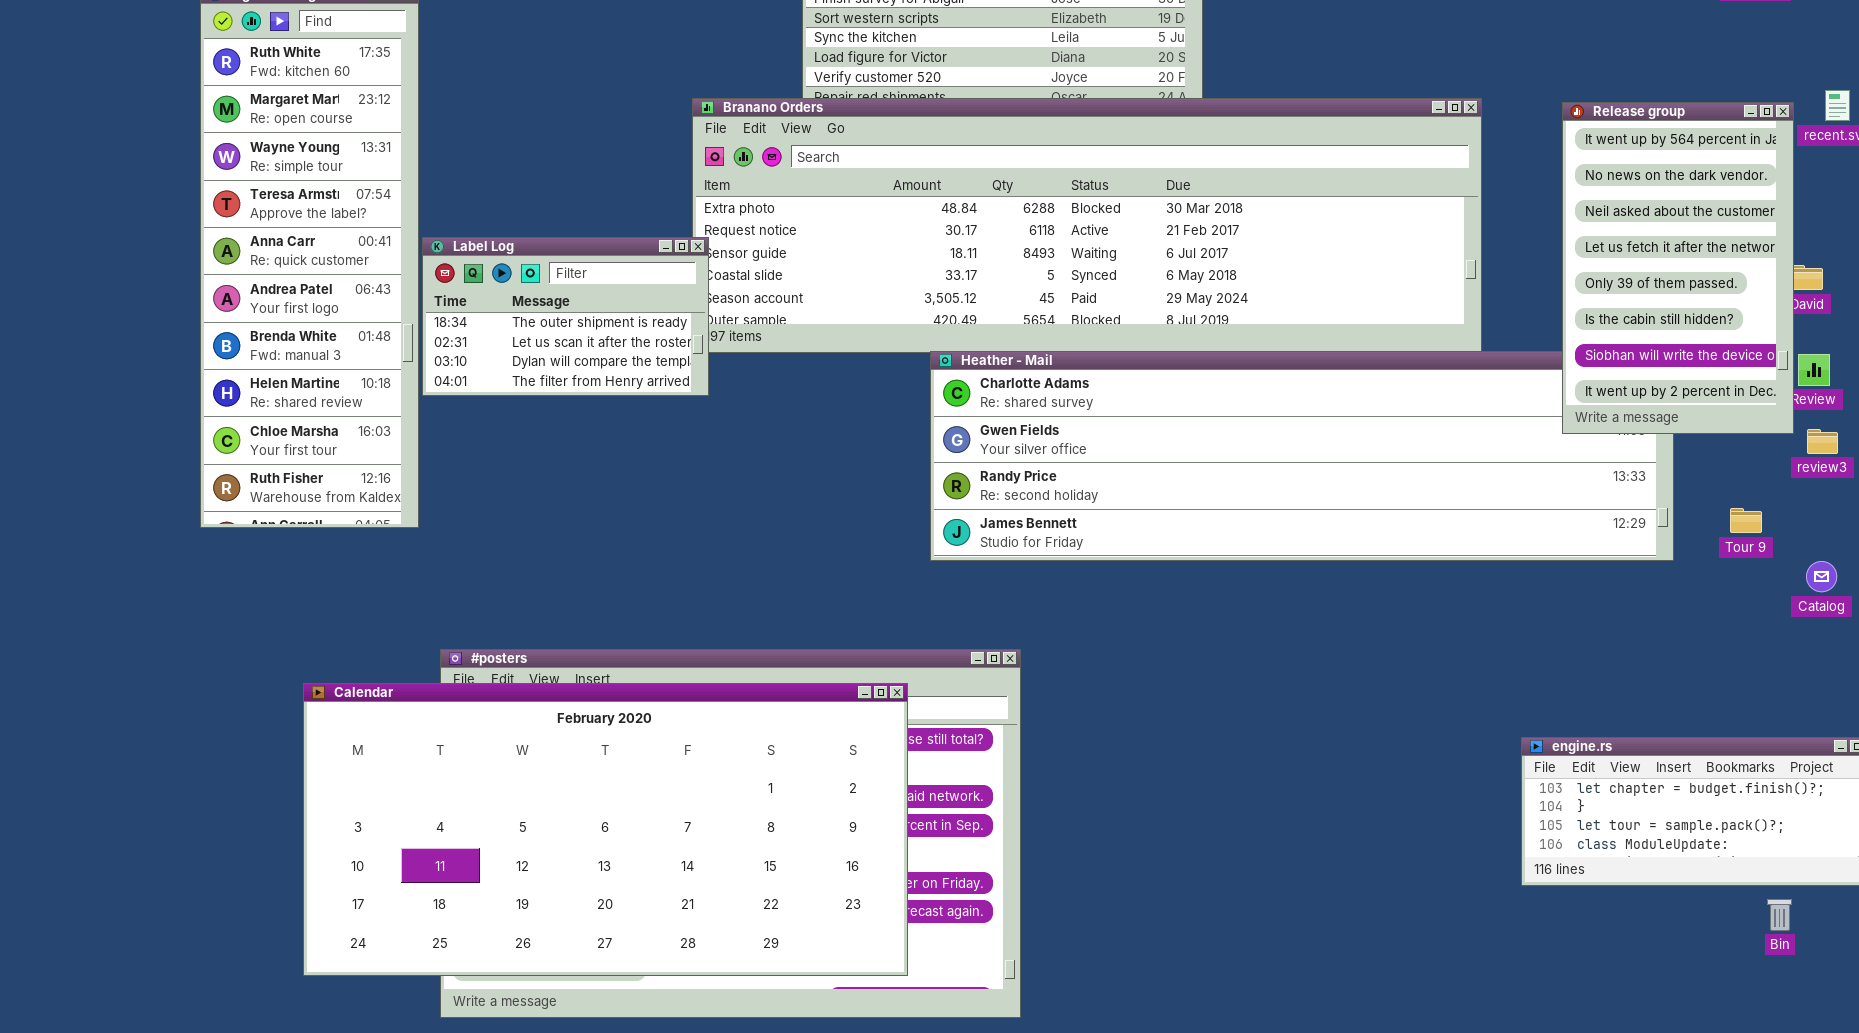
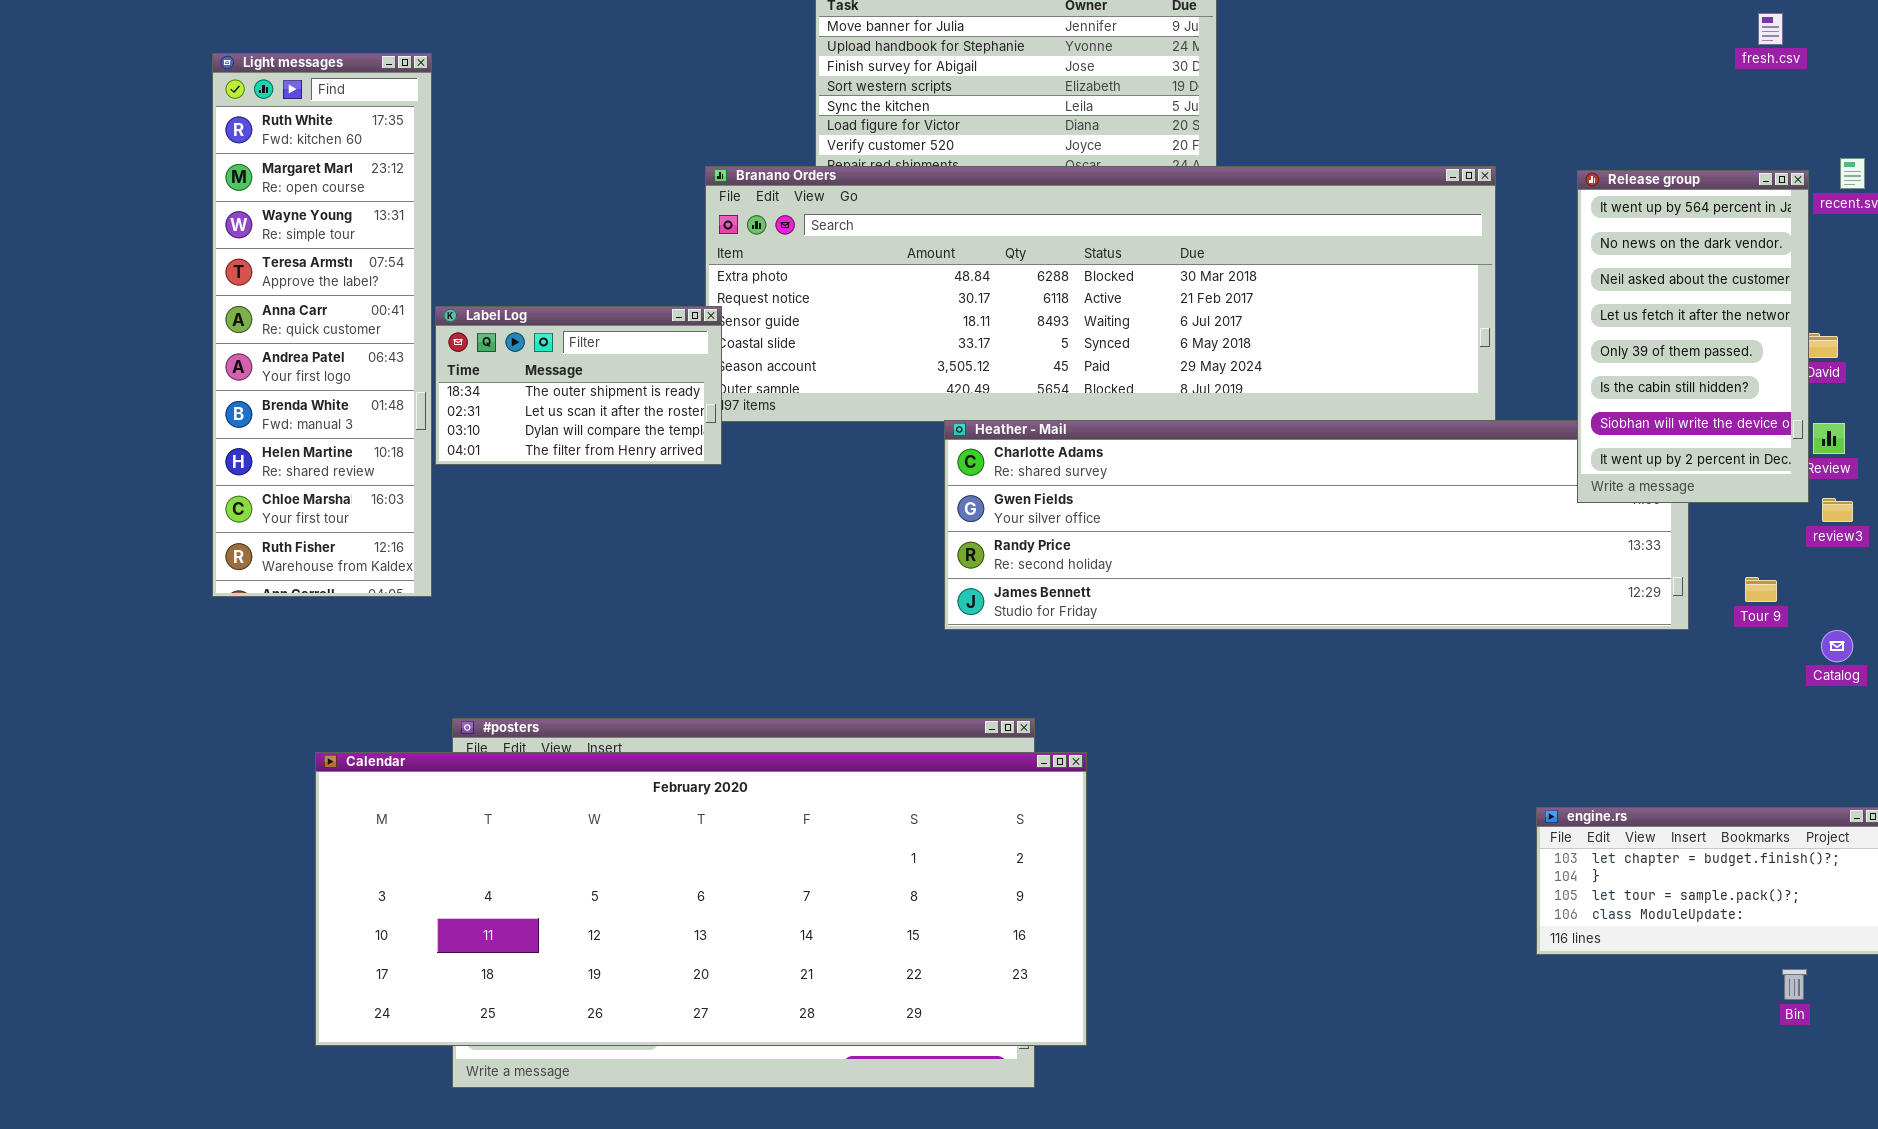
Calendar: [303,683,908,976] -> [315,752,1087,1046], resized

